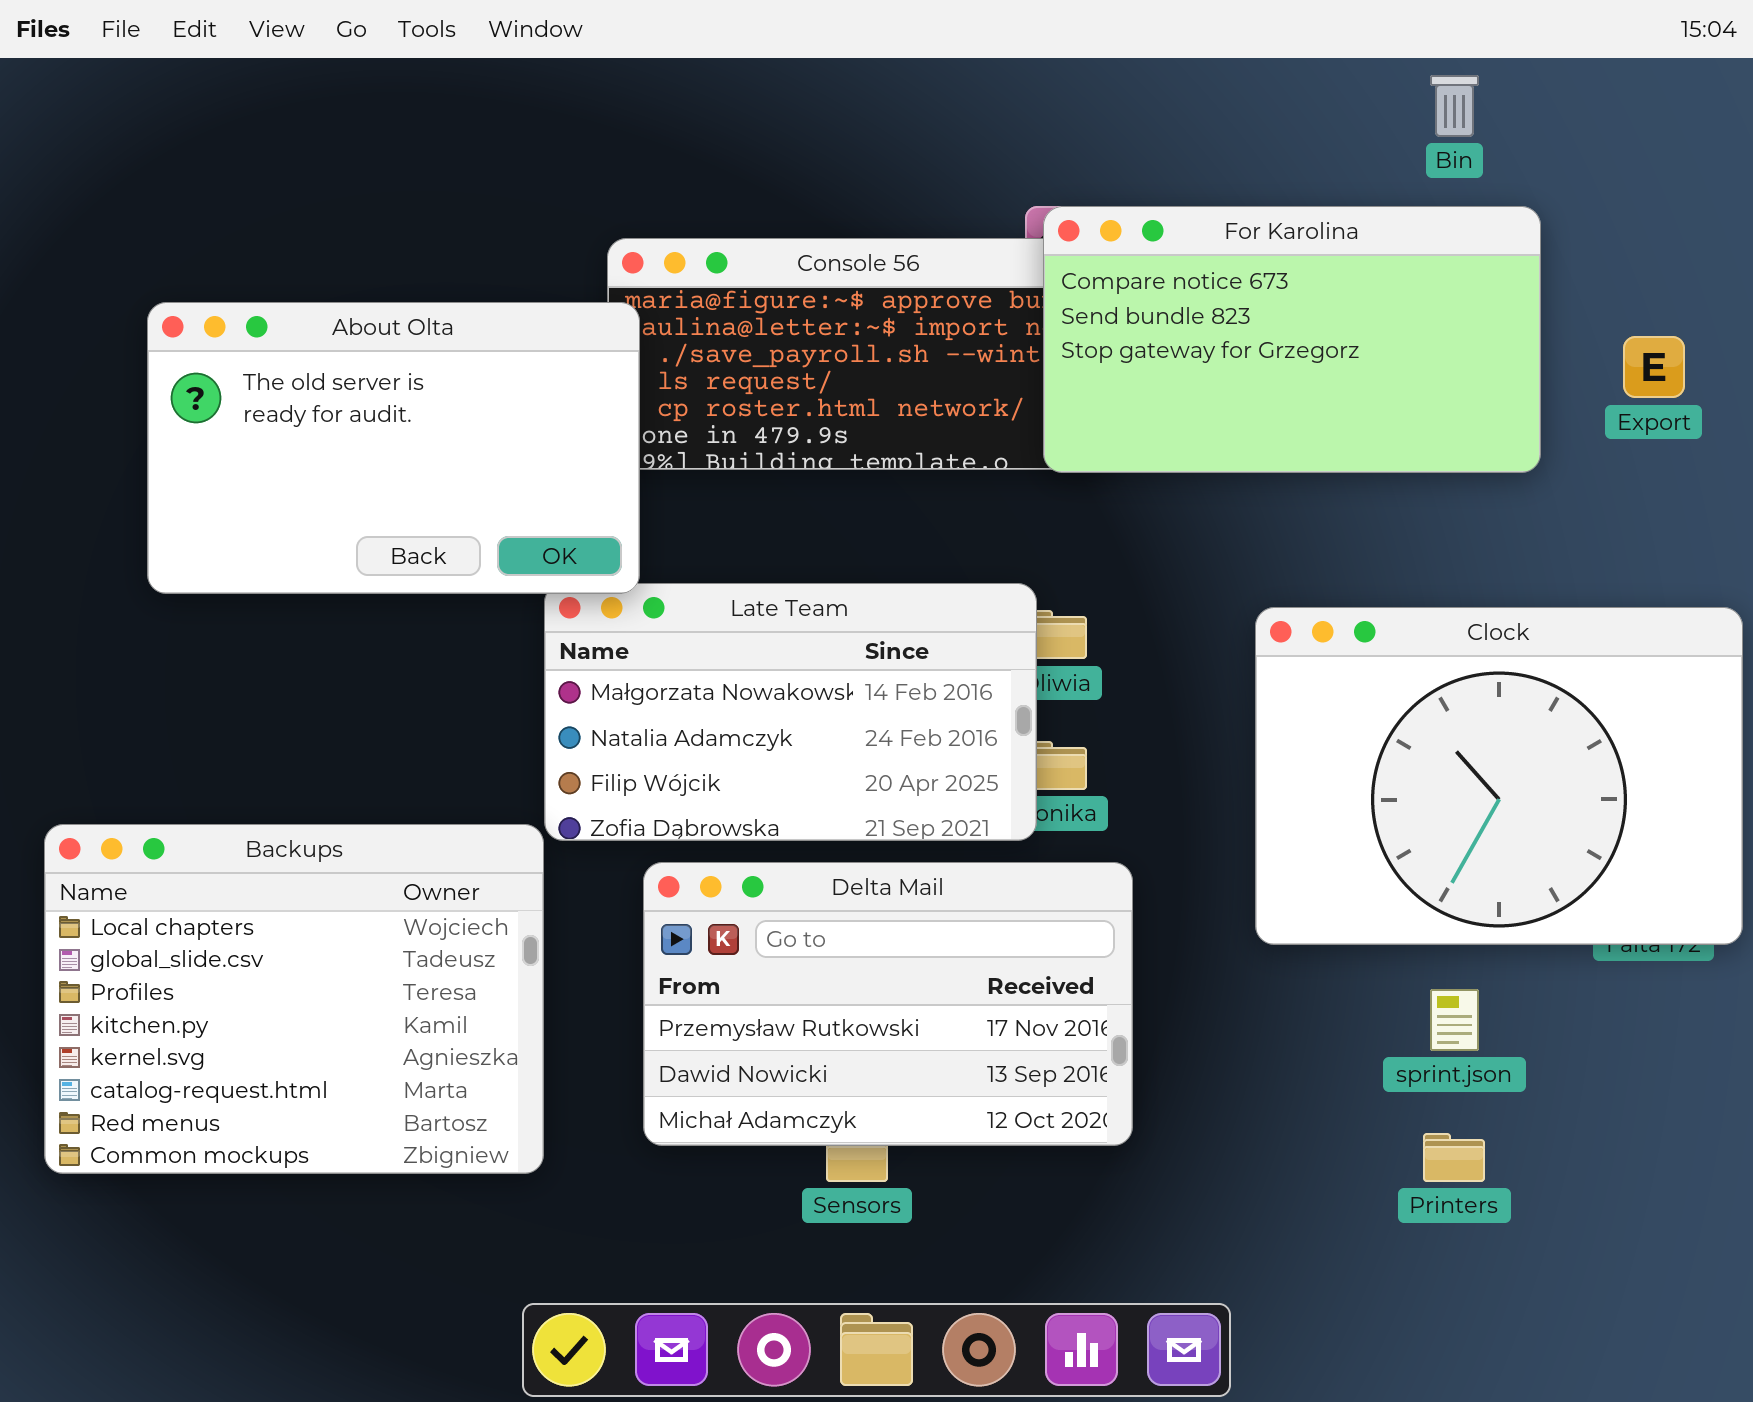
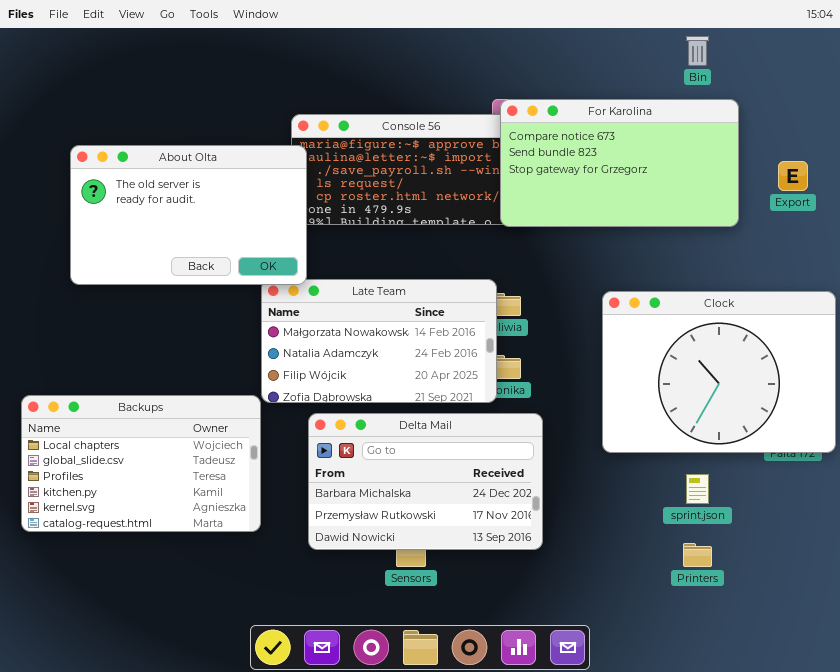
Backups: [44,824,544,1174] -> [21,395,261,532], resized
Delta Mail: [643,862,1133,1146] -> [308,413,543,550], scrolled up 1 row

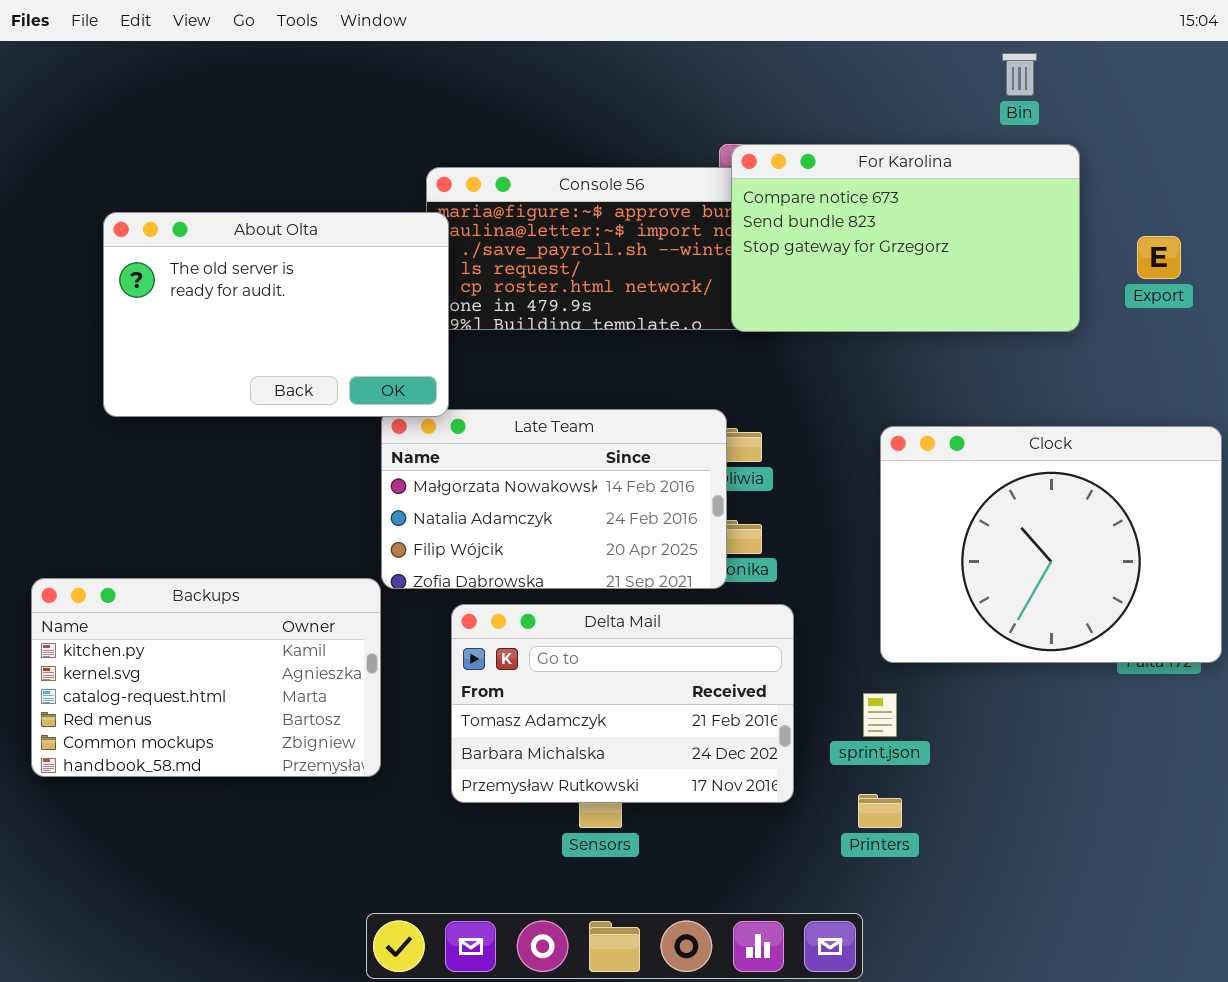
Backups: [21,395,261,532] -> [31,578,381,777], scrolled down 3 rows
Delta Mail: [308,413,543,550] -> [451,604,794,803], scrolled up 1 row
sprint.json: [686,474,709,504] -> [863,693,897,737], moved
Printers: [683,543,712,567] -> [858,794,902,828], moved

